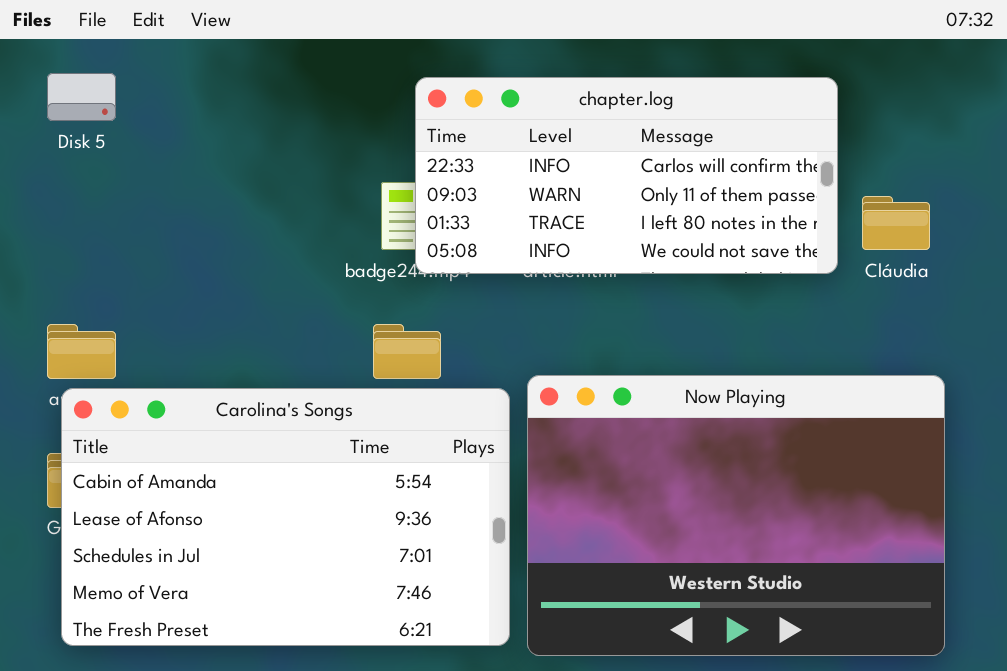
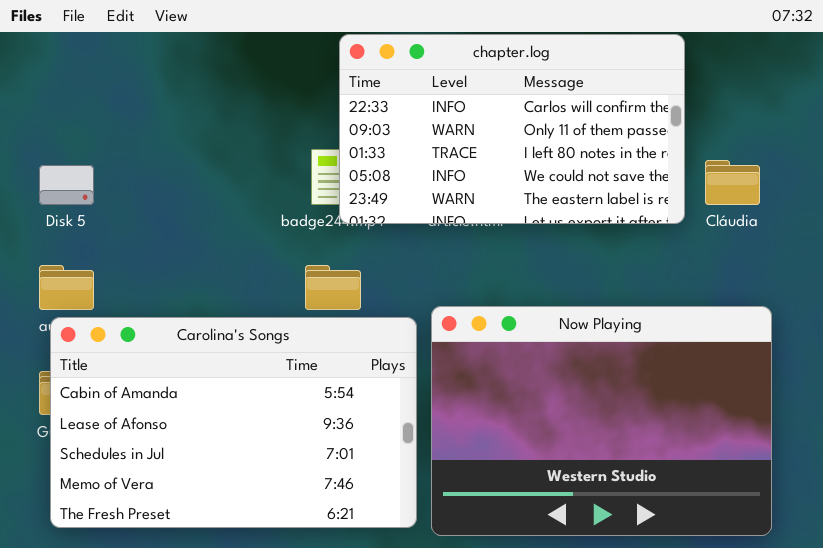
Disk 5: [47,73,116,121] -> [39,165,94,205], moved
chapter.log: [415,77,838,274] -> [339,34,685,224], resized

